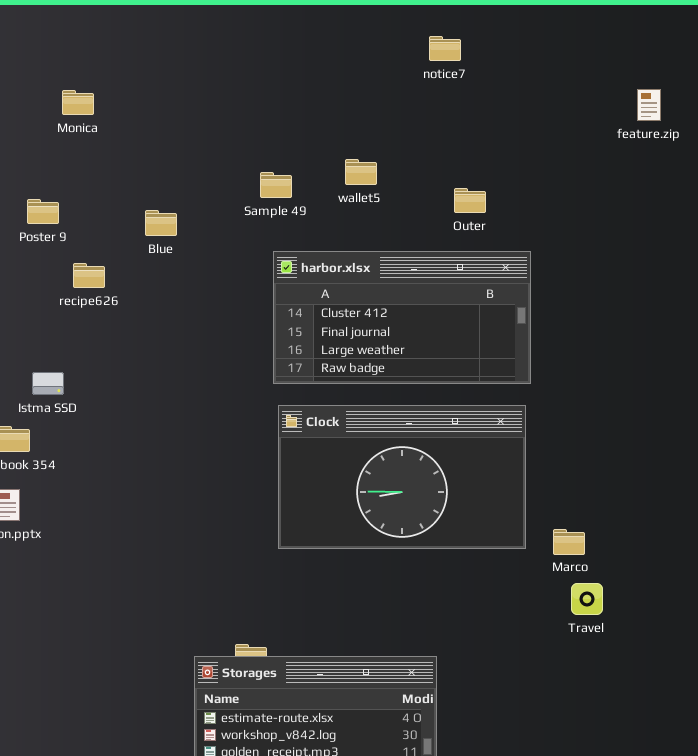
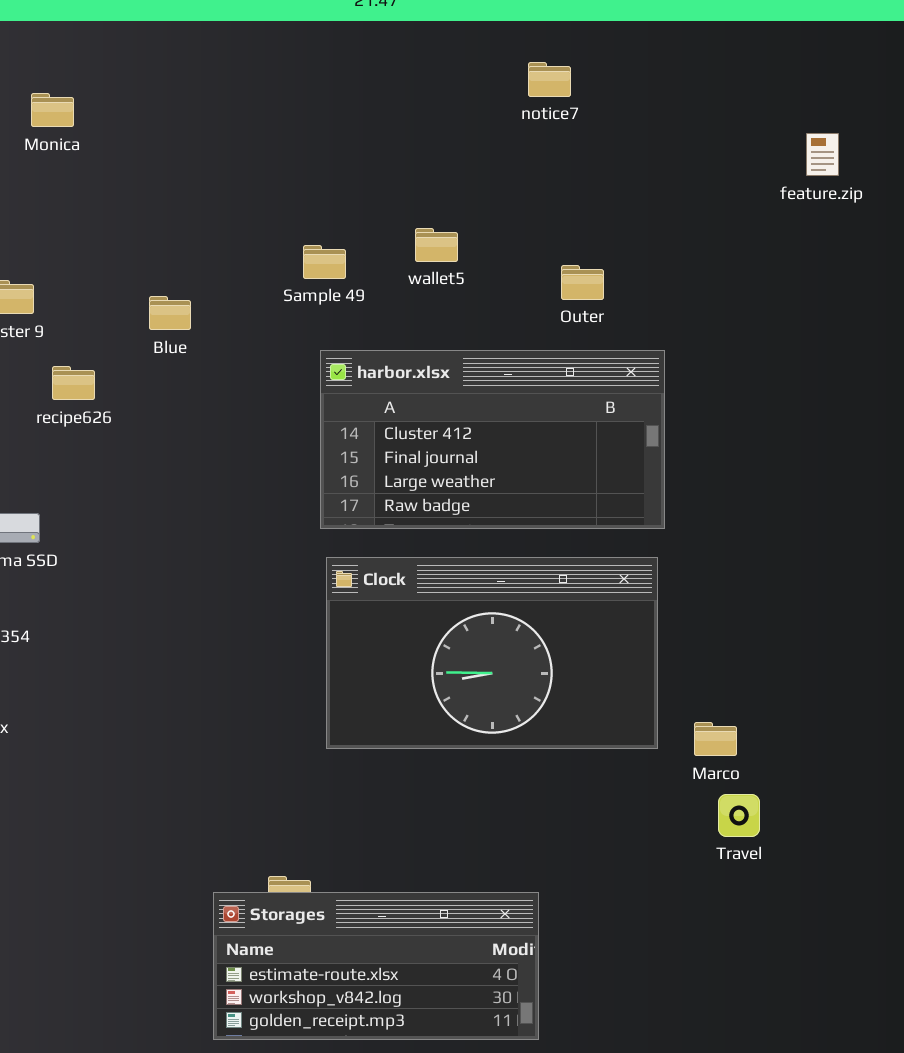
Monica: [62,90,94,115] -> [31,93,74,127], moved

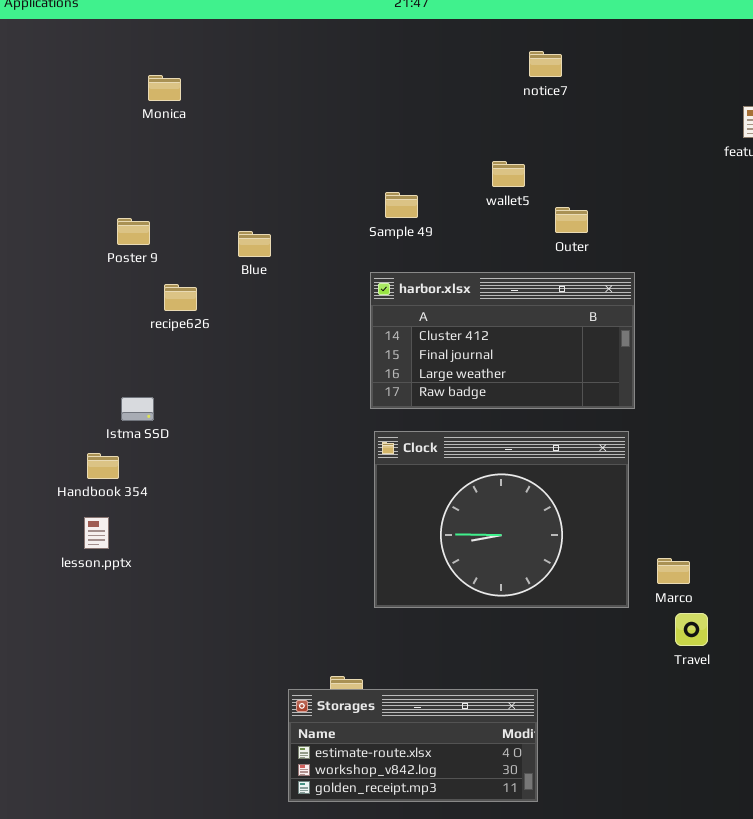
wallet5: [415,228,458,262] -> [492,161,525,187], moved
Sample 49: [303,245,346,279] -> [385,192,418,218], moved
Clock: [326,557,658,749] -> [374,431,629,608], resized

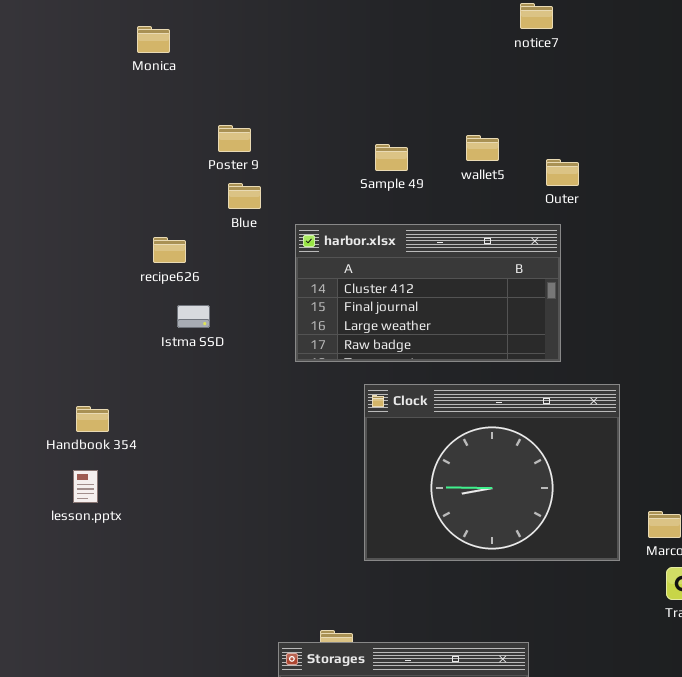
wallet5: [492,161,525,187] -> [466,135,499,161], moved
Poster 9: [117,218,150,245] -> [218,125,251,152], moved
harbor.xlsx: [370,272,635,409] -> [295,224,561,362], moved
Istma SSD: [121,397,154,421] -> [177,305,210,328], moved

